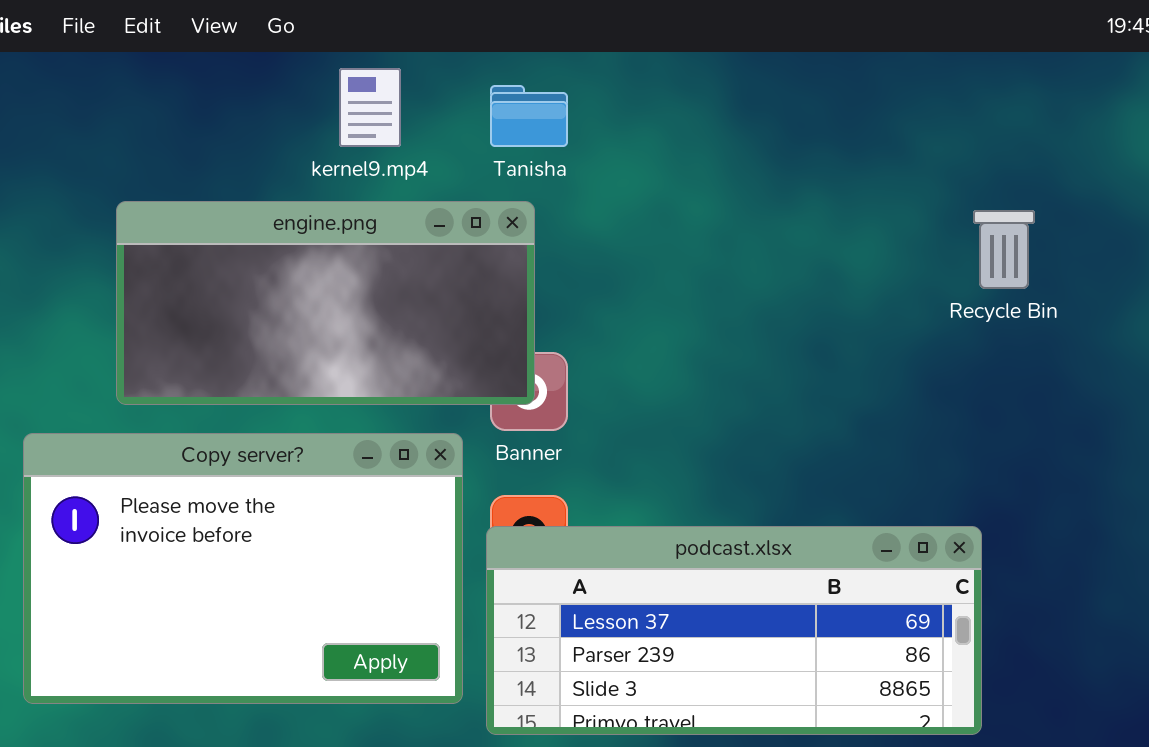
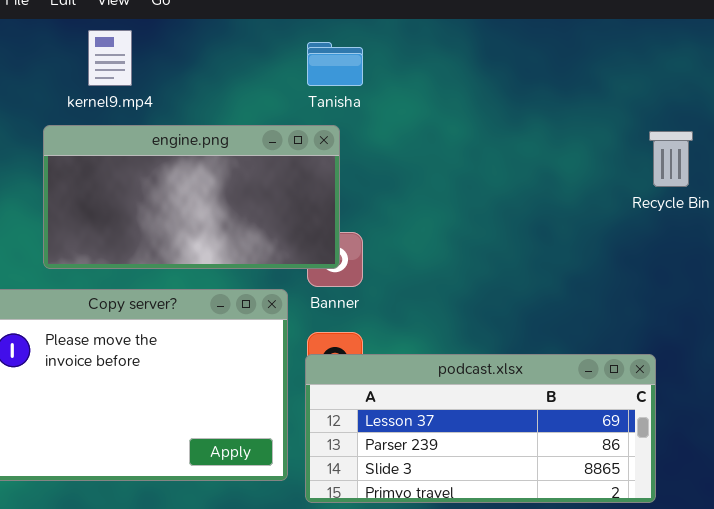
kernel9.mp4: [339,68,401,147] -> [88,30,132,86], moved

